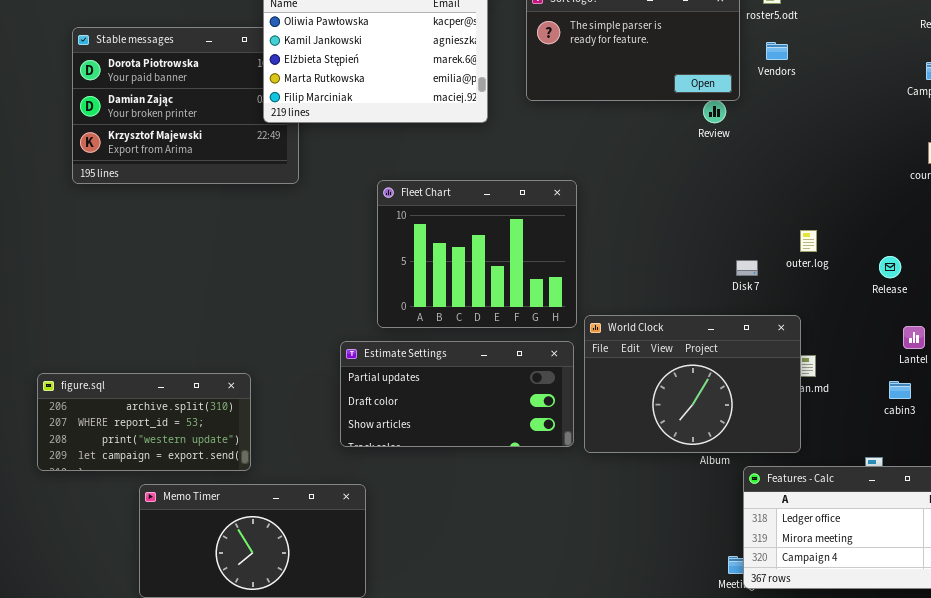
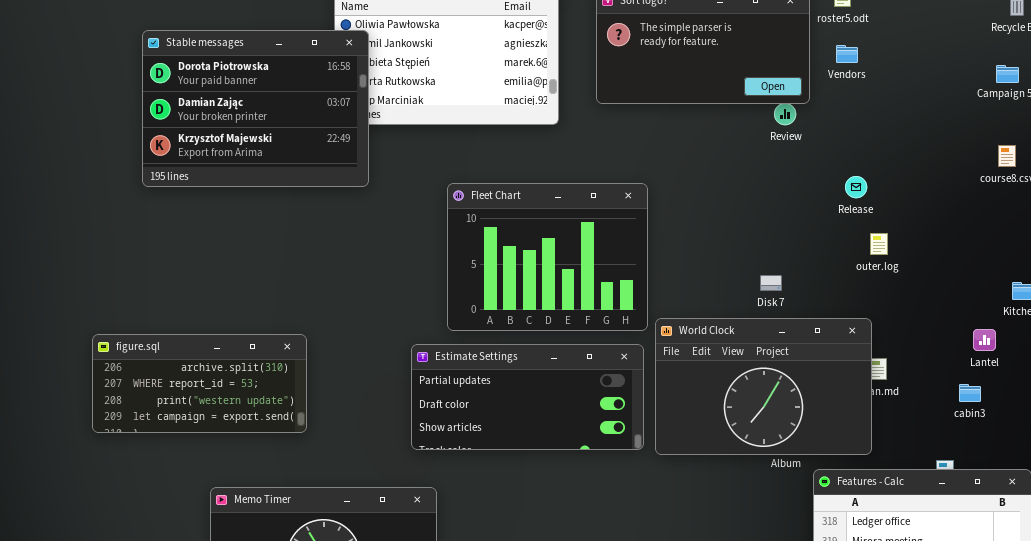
Stable messages: [72,27,299,184] -> [142,30,369,187], raised
Release: [879,256,901,278] -> [845,176,867,198], moved
Disk 7: [736,260,758,276] -> [760,275,782,291], moved
figure.sql: [37,373,251,471] -> [92,334,307,433], moved

